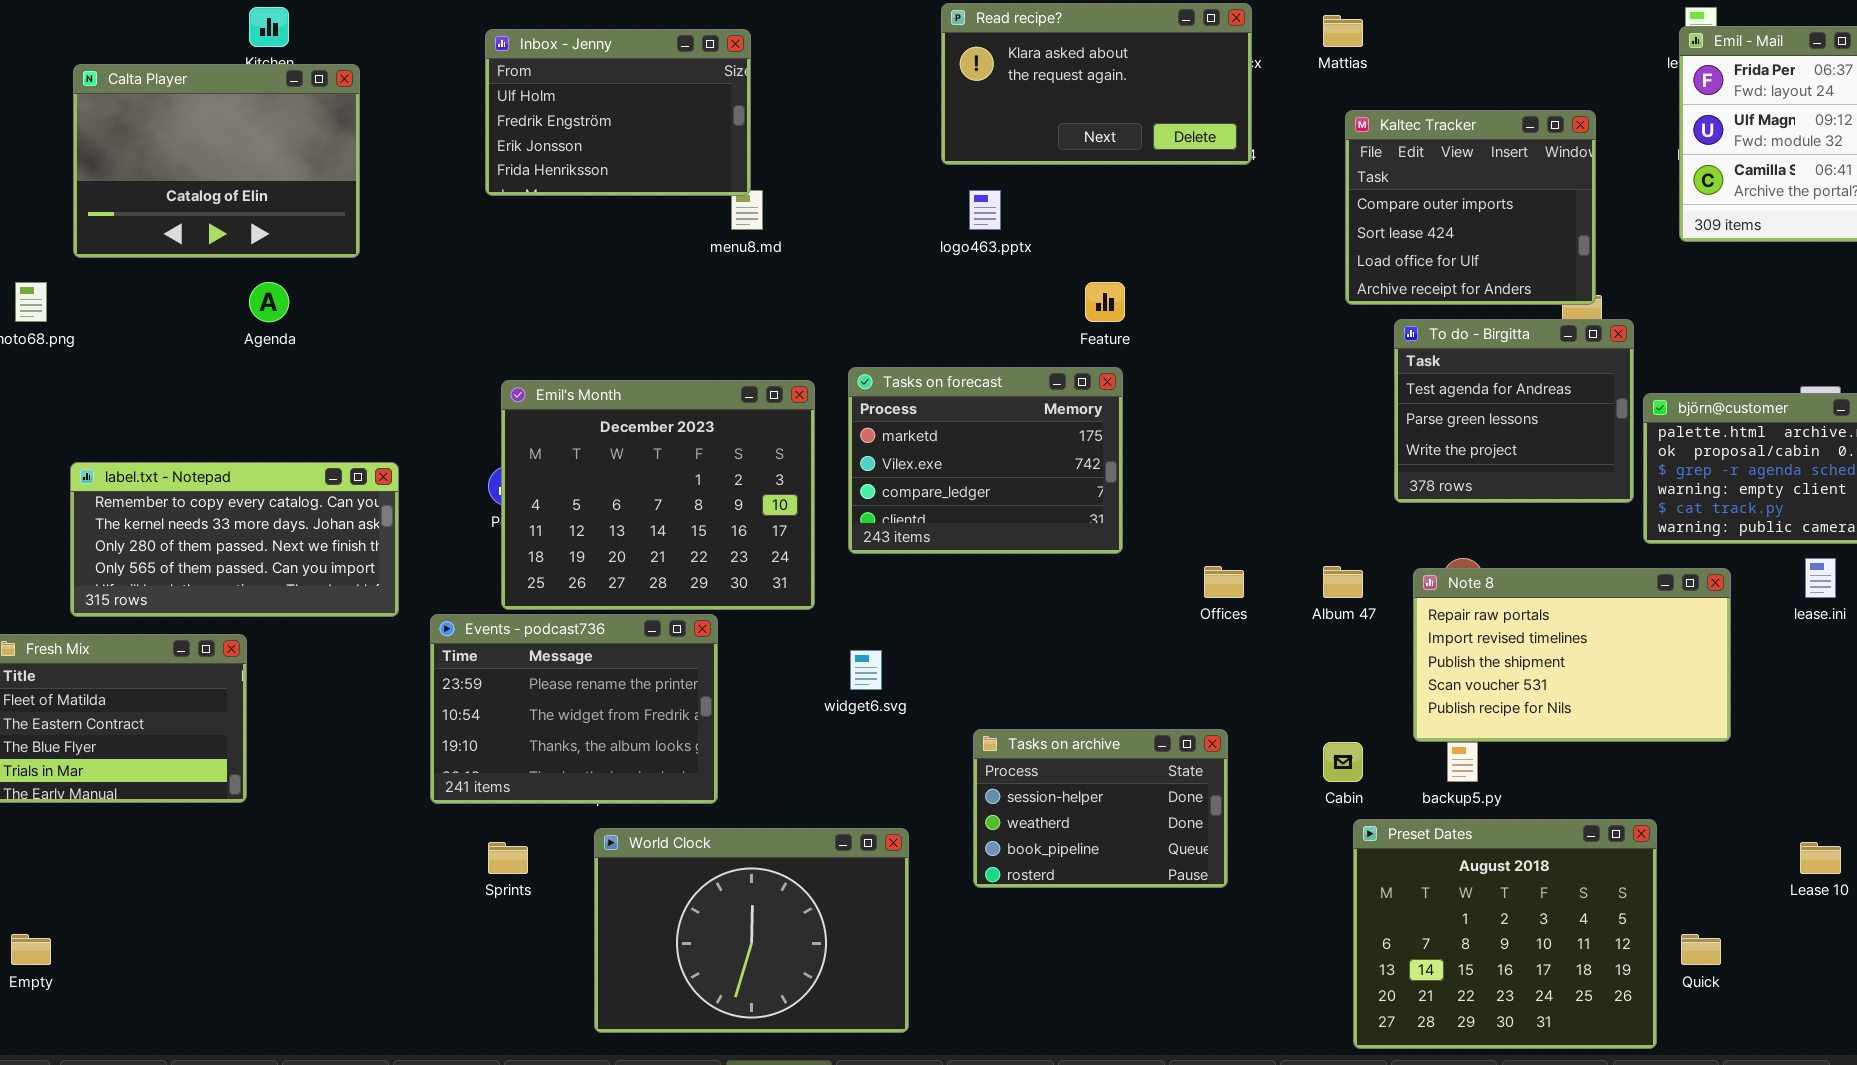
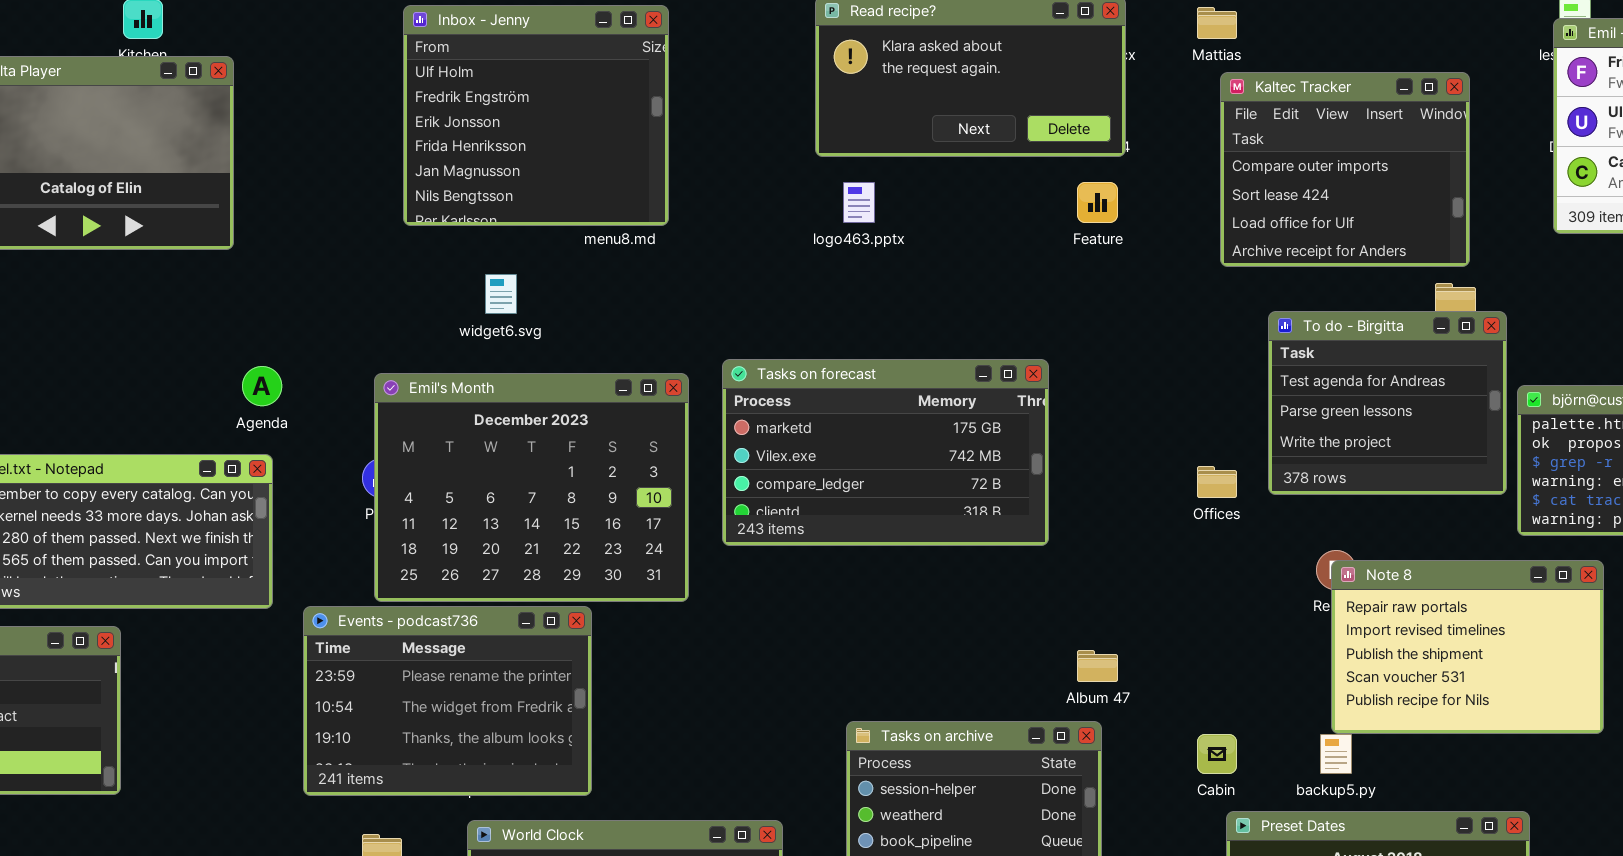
Inbox - Jenny: [485,29,751,196] -> [403,5,669,226], moved, resized
Kaltec Tracker: [1345,110,1596,305] -> [1220,72,1470,267], moved
Agenda: [249,282,289,322] -> [242,366,282,406], moved
Feature: [1085,282,1125,322] -> [1077,182,1118,223], moved
Tasks on forecast: [848,367,1123,554] -> [722,359,1049,546], resized
Offices: [1204,566,1244,598] -> [1197,466,1237,498], moved
Album 47: [1323,566,1363,598] -> [1077,650,1118,682], moved
Note 8: [1413,568,1731,742] -> [1331,560,1604,734], resized
widget6.svg: [850,650,882,690] -> [485,274,517,314], moved

